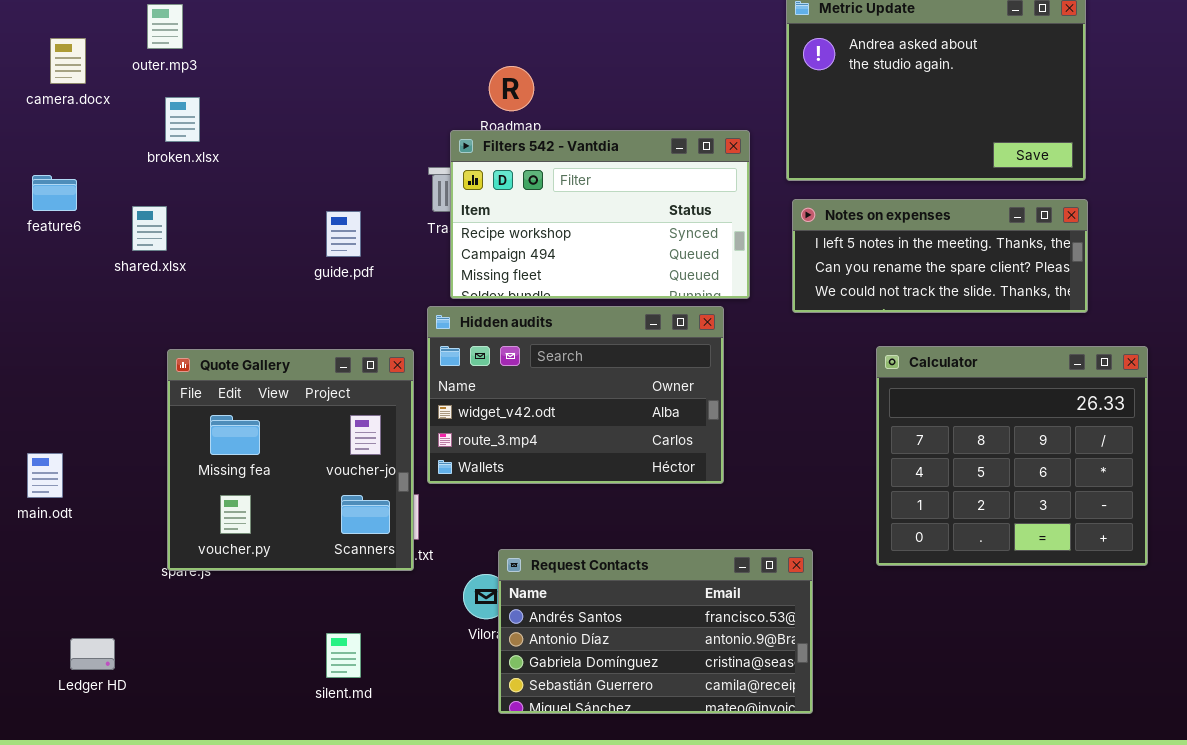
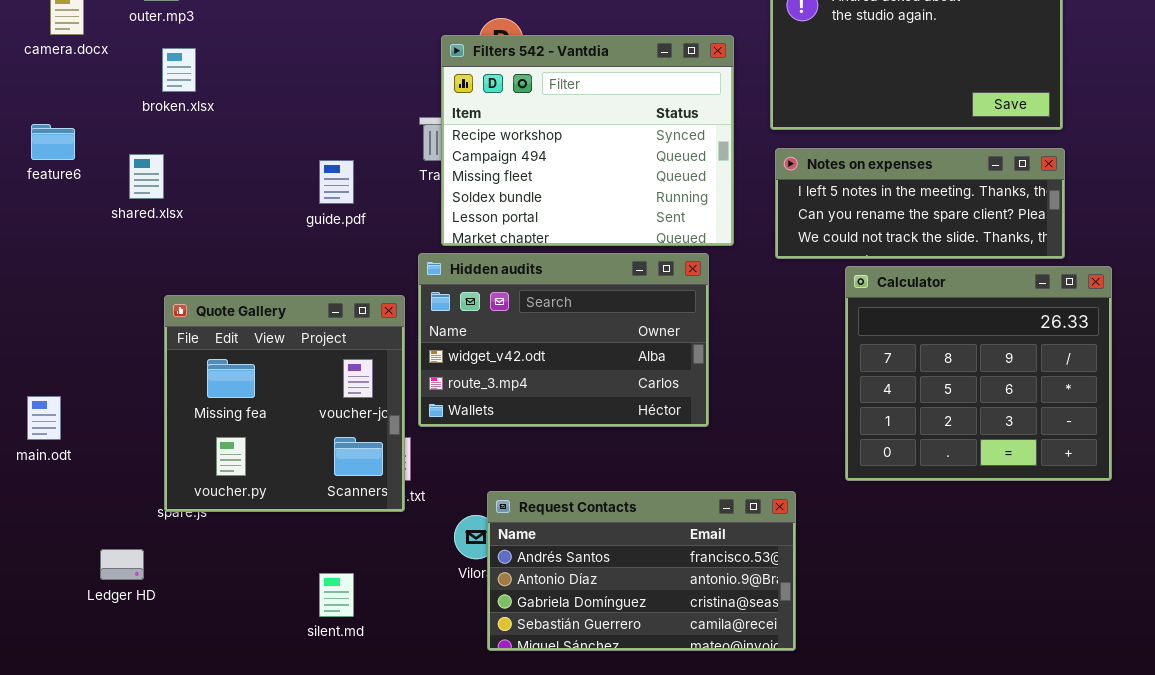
Filters 542 - Vantdia: [450,130,750,299] -> [441,35,734,246], resized
Calculator: [876,346,1148,566] -> [845,266,1112,481], moved
Ledger HD: [70,638,115,670] -> [100,549,144,580], moved

